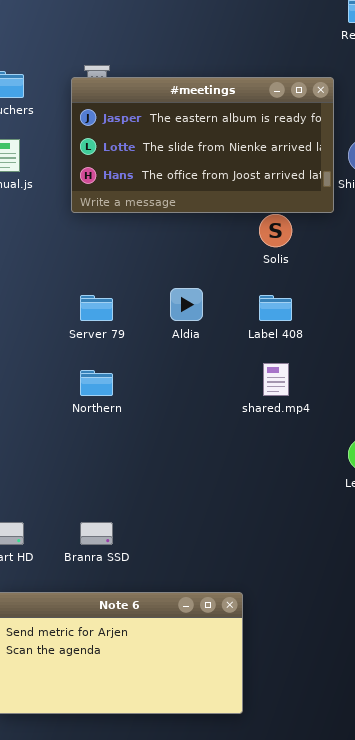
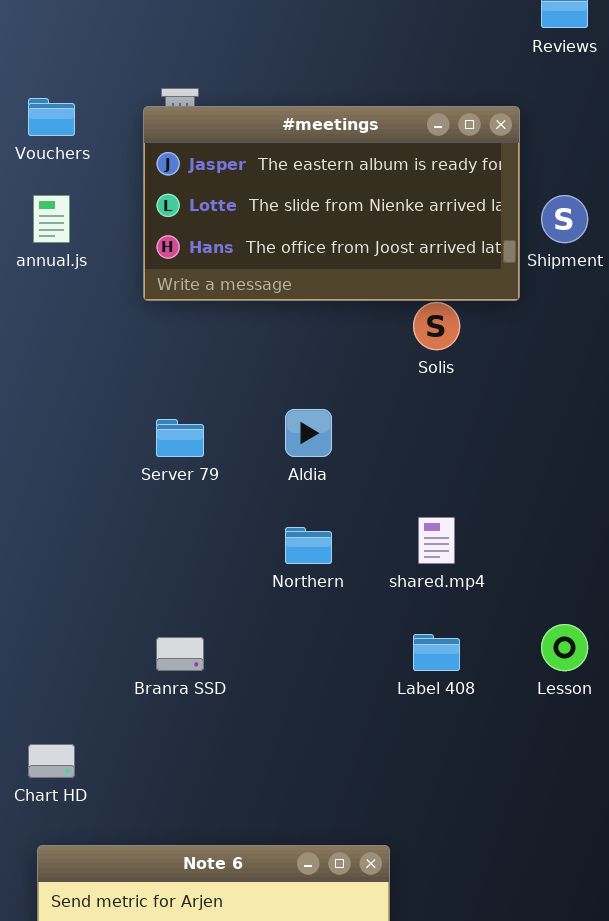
Label 408: [259,295,292,321] -> [413,634,460,671], moved
Northern: [80,370,113,396] -> [285,527,332,564], moved
Branra SSD: [80,522,113,545] -> [156,637,204,671], moved

